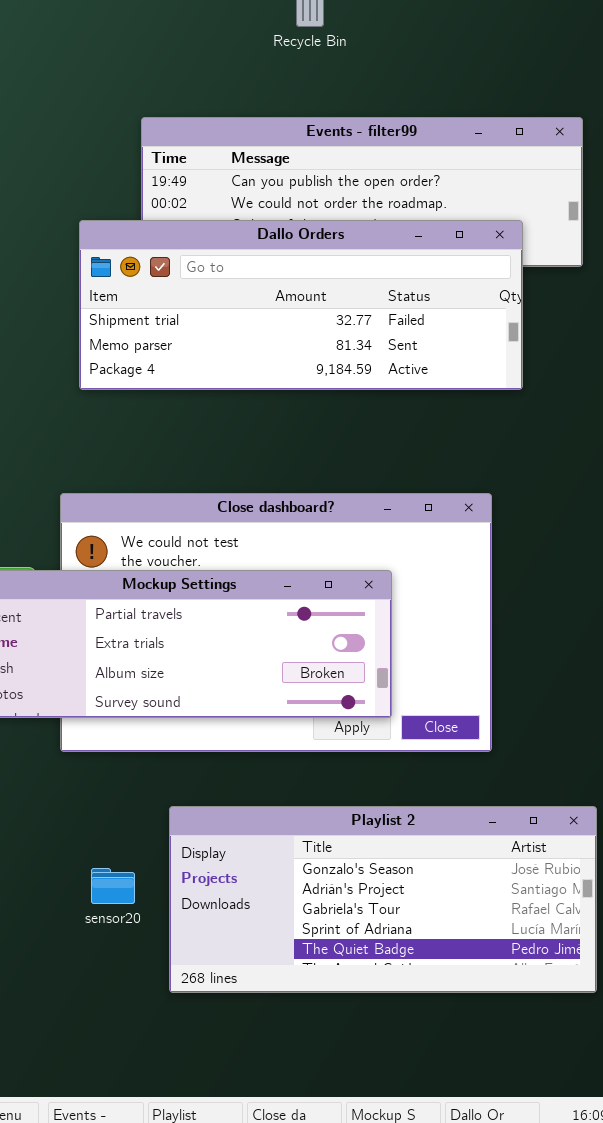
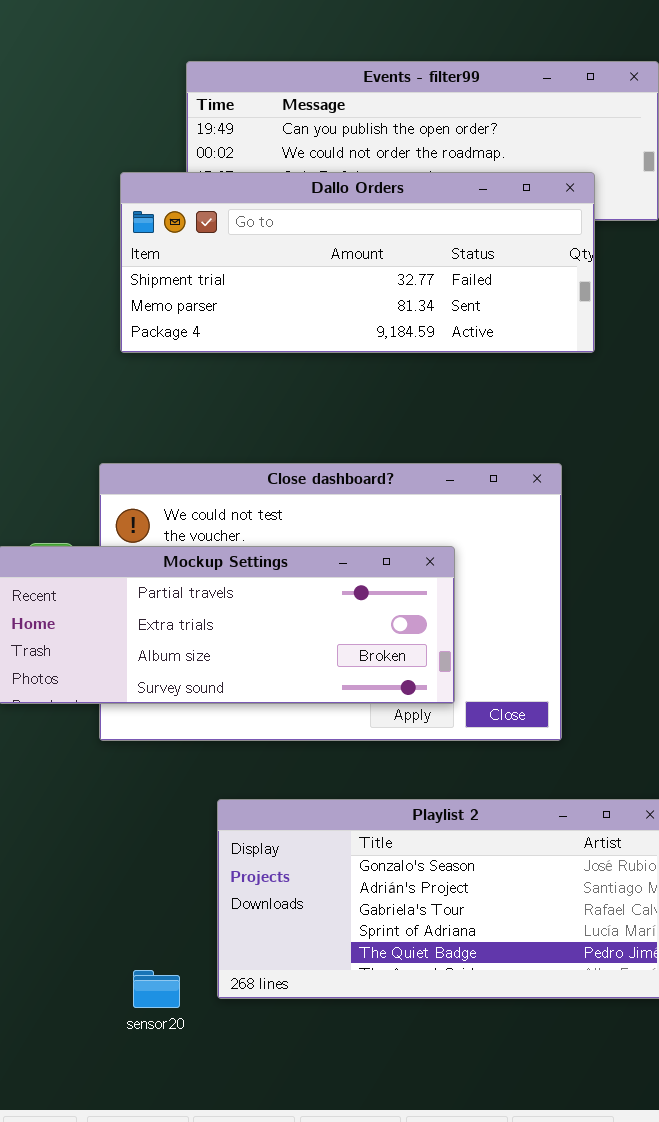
sensor20: [91,868,135,904] -> [133,970,180,1008], moved

